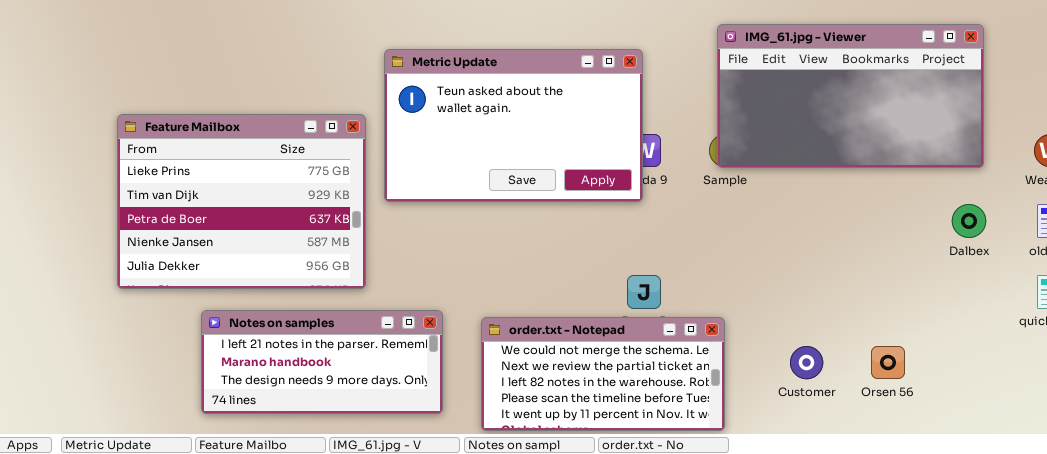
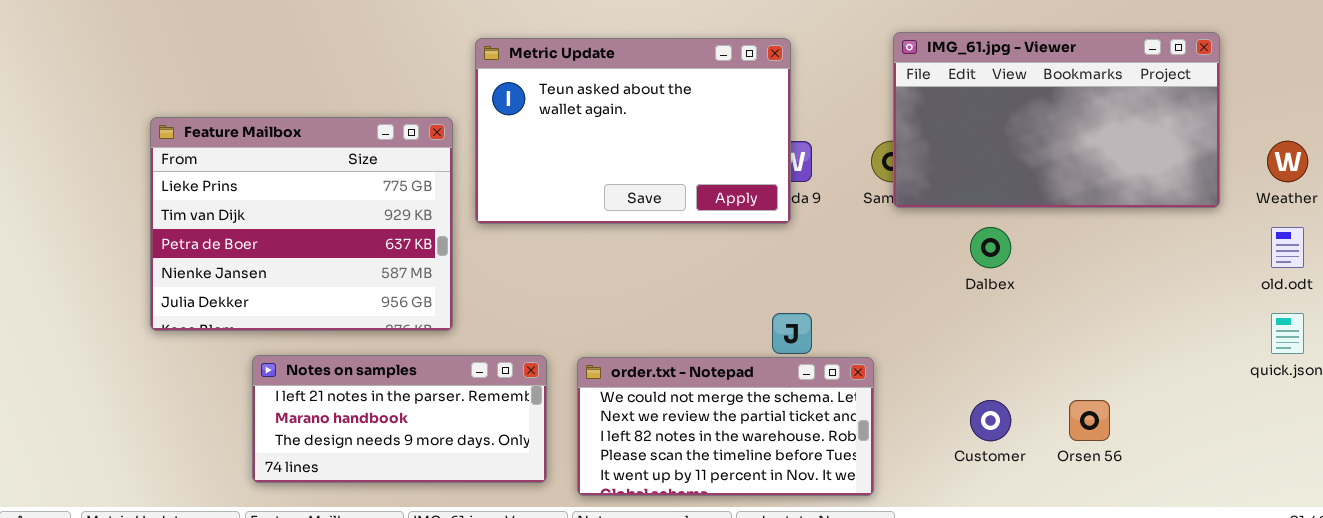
IMG_61.jpg - Viewer: [717,24,984,168] -> [893,32,1220,208], moved
Dalbex: [952,204,986,238] -> [970,227,1011,268], moved
order.txt - Notepad: [481,317,725,431] -> [577,357,874,496], moved

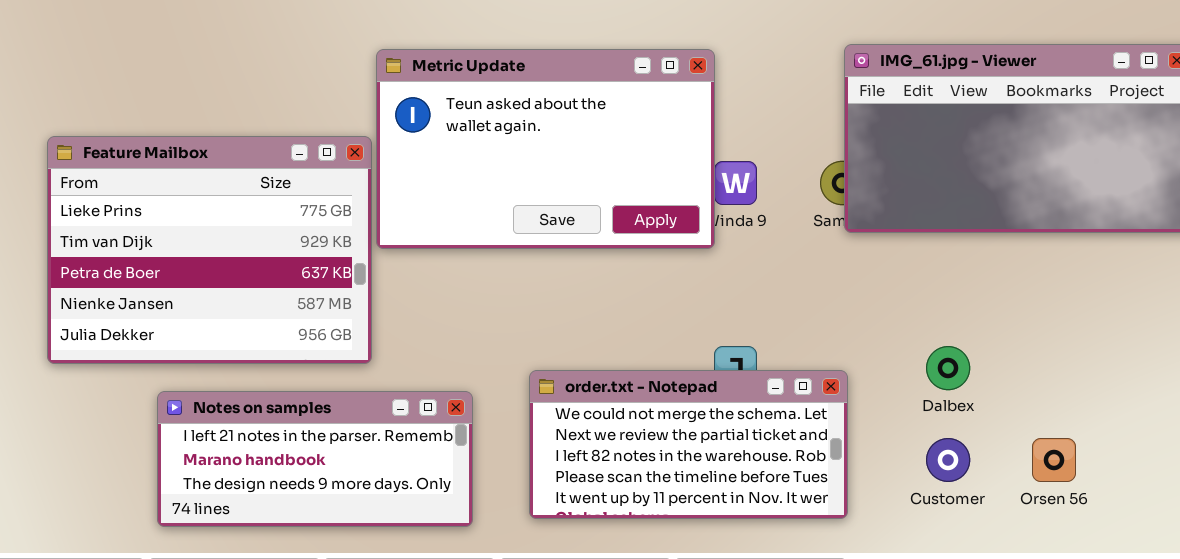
Metric Update: [475,38,791,224] -> [376,49,715,249], moved
Dalbex: [970,227,1011,268] -> [926,346,970,390], moved
order.txt - Notepad: [577,357,874,496] -> [529,370,848,519], moved

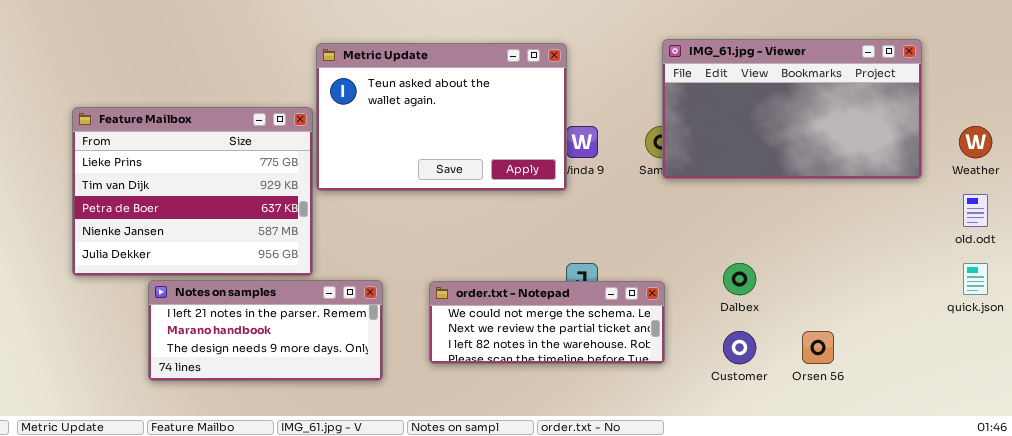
order.txt - Notepad: [529,370,848,519] -> [429,281,665,364], resized
Notes on samples: [157,391,473,527] -> [148,280,383,381], moved

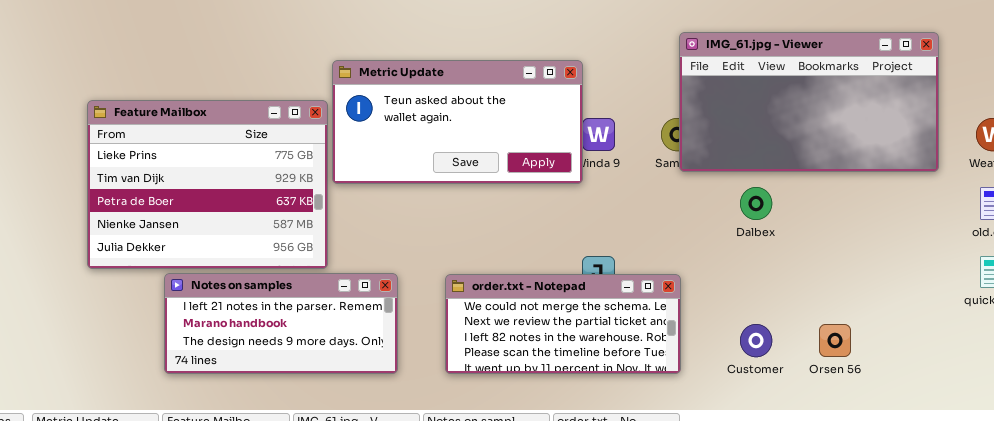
Metric Update: [316,43,567,191] -> [332,60,583,184], resized
Dalbex: [723,263,756,295] -> [740,187,772,220], moved
order.txt - Notepad: [429,281,665,364] -> [445,274,681,374], resized

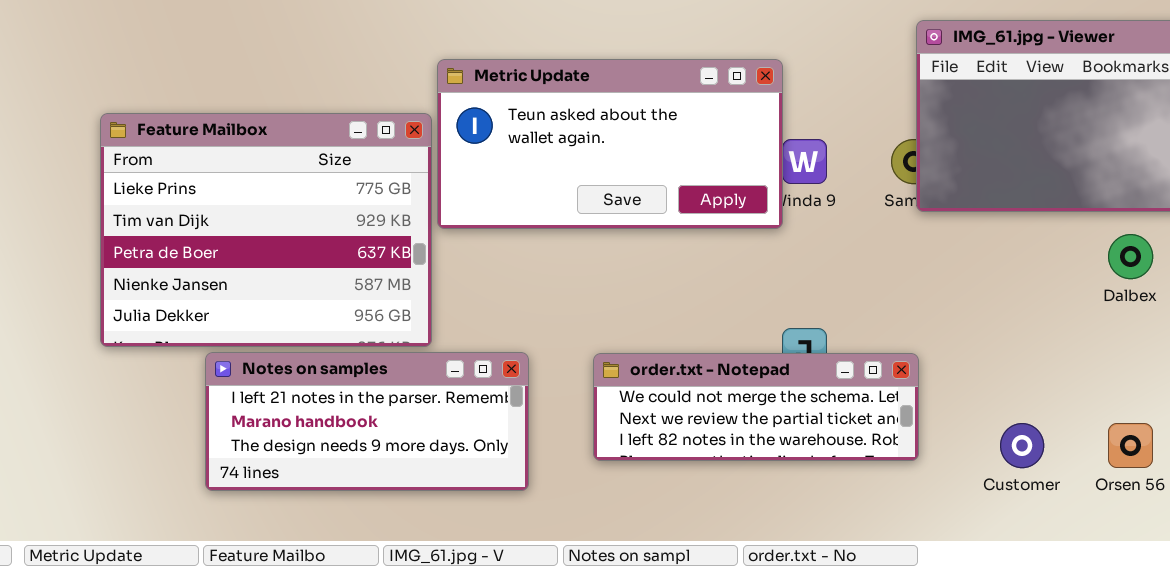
Dalbex: [740,187,772,220] -> [1108,234,1153,279], moved
order.txt - Notepad: [445,274,681,374] -> [593,353,919,461], resized

